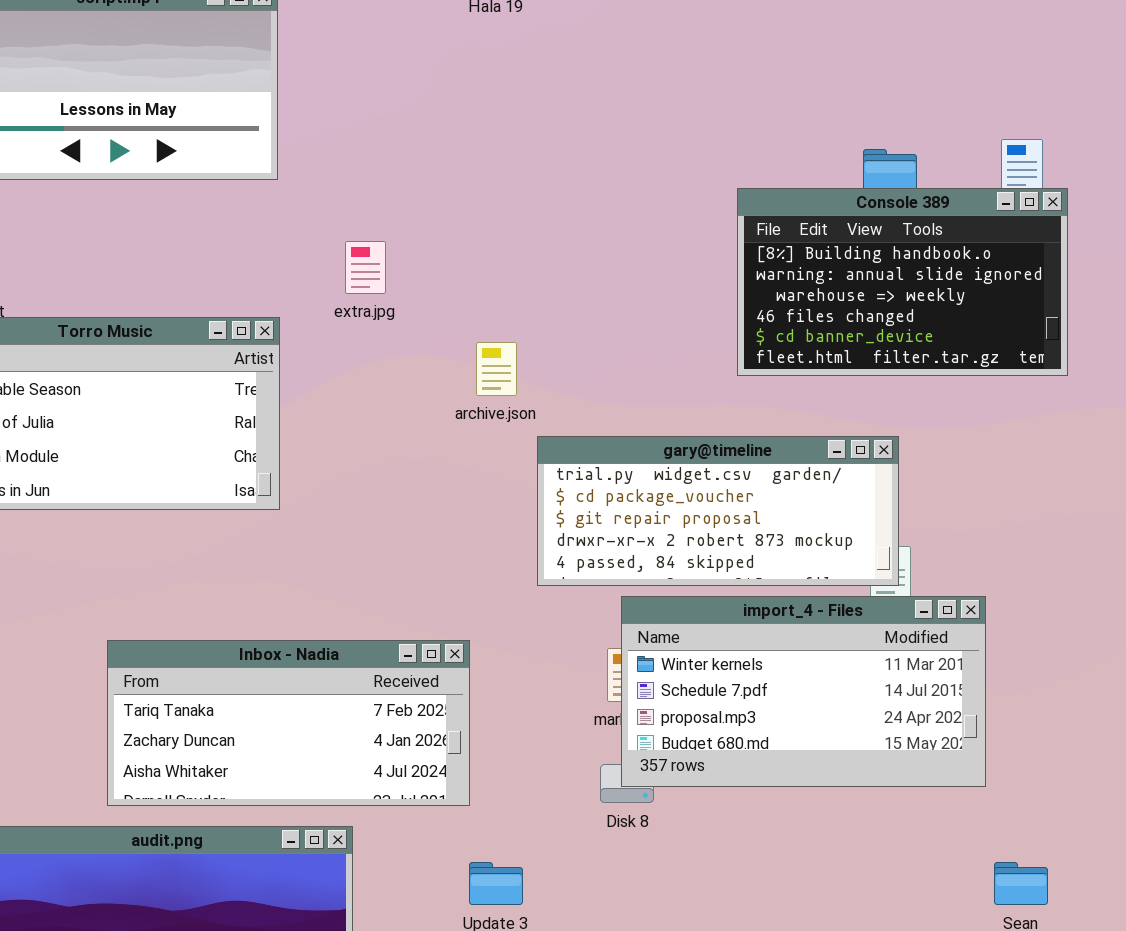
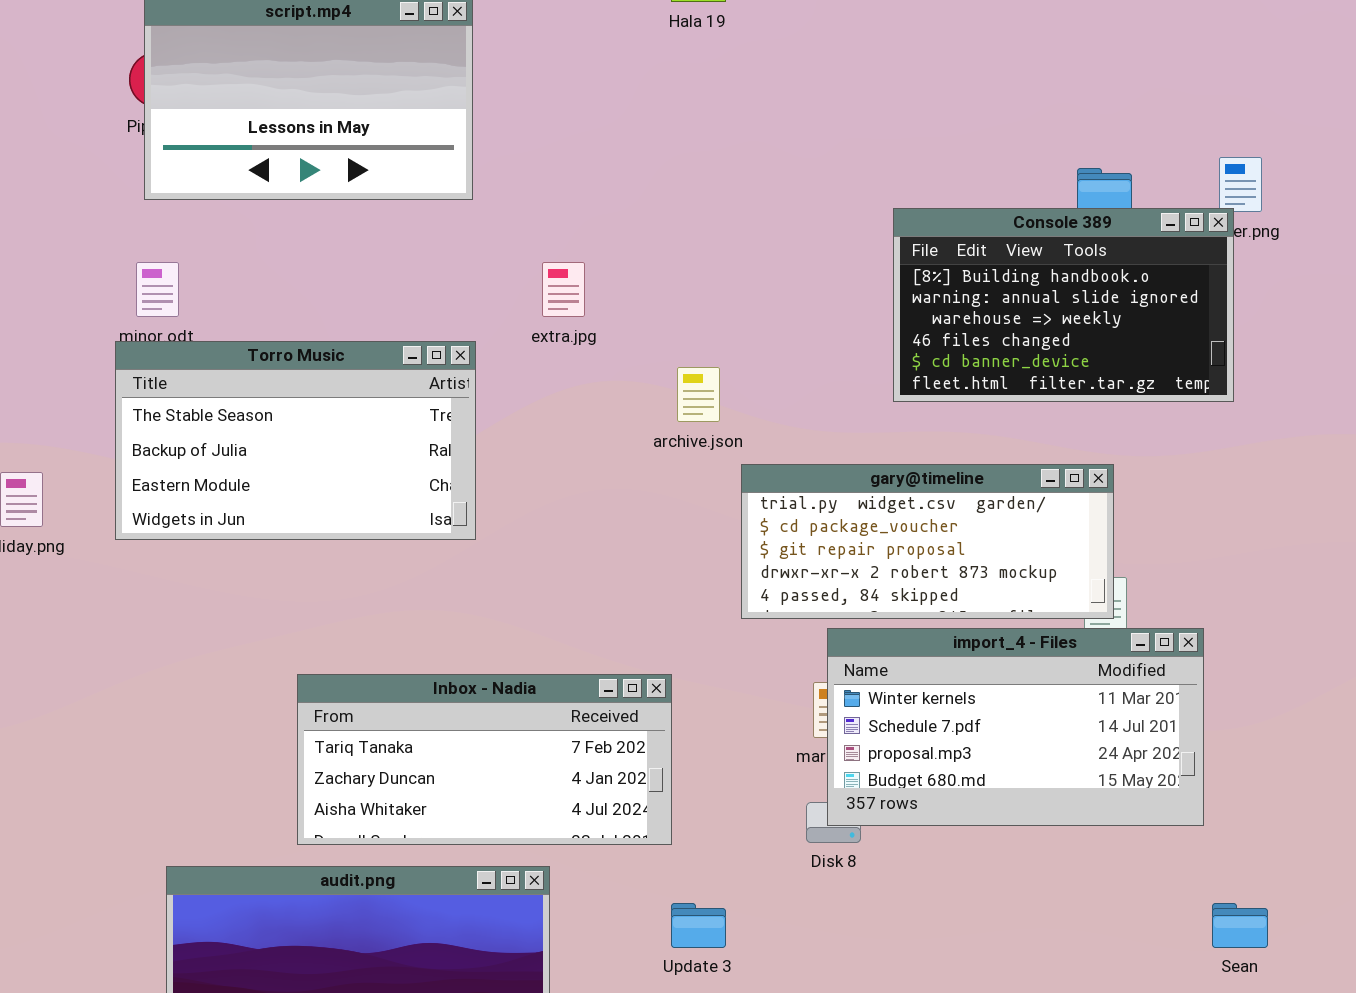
Console 389: [737,188,1068,376] -> [893,208,1234,402], moved

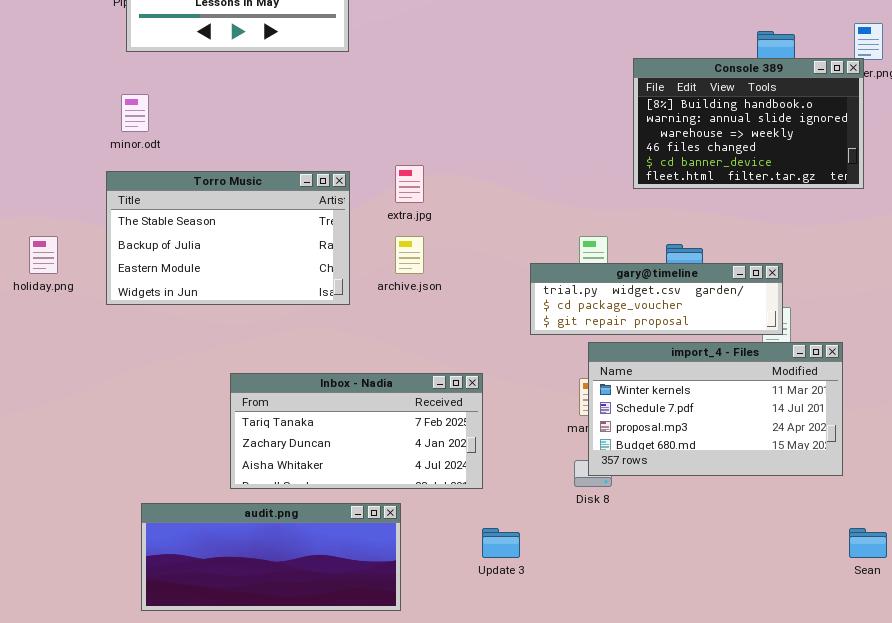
extra.jpg: [542,262,585,317] -> [395,165,424,203], moved
Torro Music: [115,341,476,540] -> [106,171,350,305], moved
archive.json: [677,367,720,422] -> [395,236,424,274], moved
gary@timeline: [741,464,1114,619] -> [530,263,783,335], resized

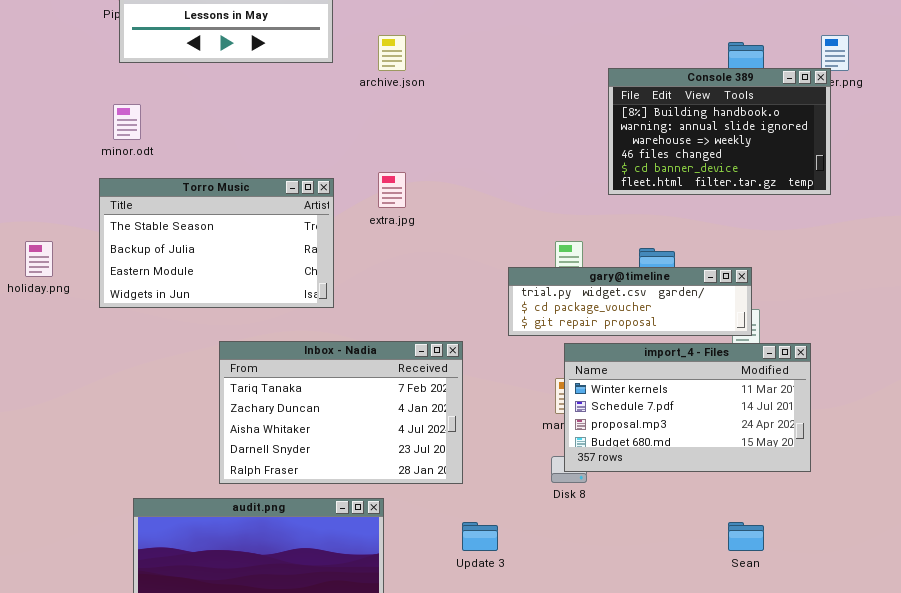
archive.json: [395,236,424,274] -> [378,35,406,71], moved
Inbox - Nadia: [230,373,483,489] -> [219,341,463,484], resized
Sean: [849,528,887,558] -> [728,522,764,551], moved

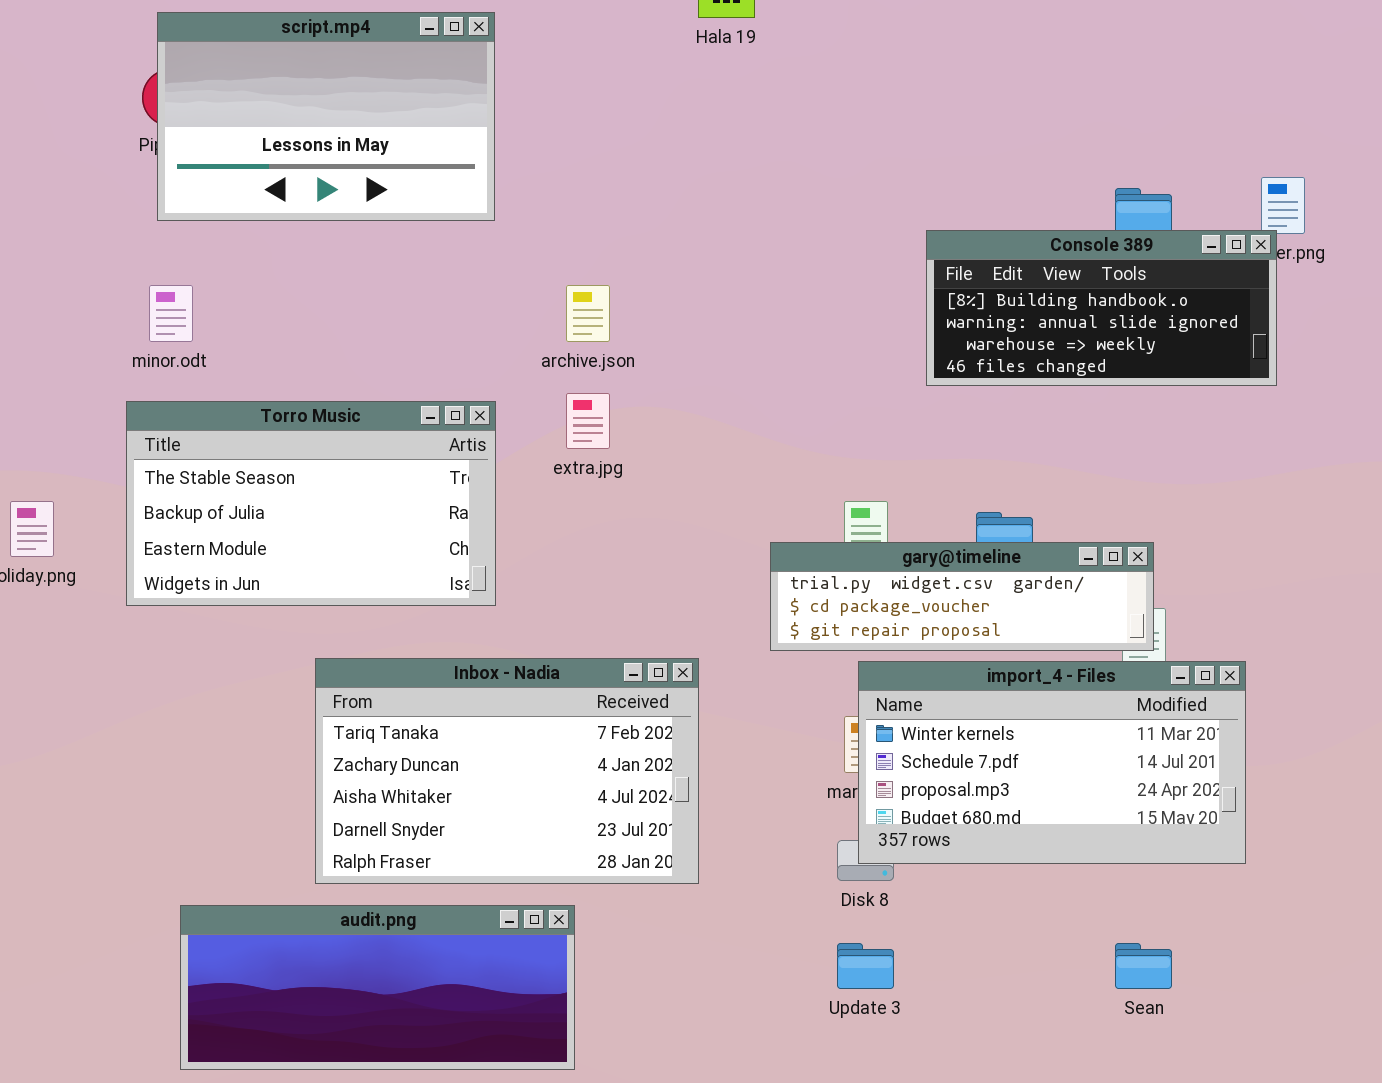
archive.json: [378,35,406,71] -> [566,285,610,342], moved
Console 389: [608,68,831,195] -> [926,230,1277,386], resized
Update 3: [462,522,498,551] -> [837,943,894,989], moved

